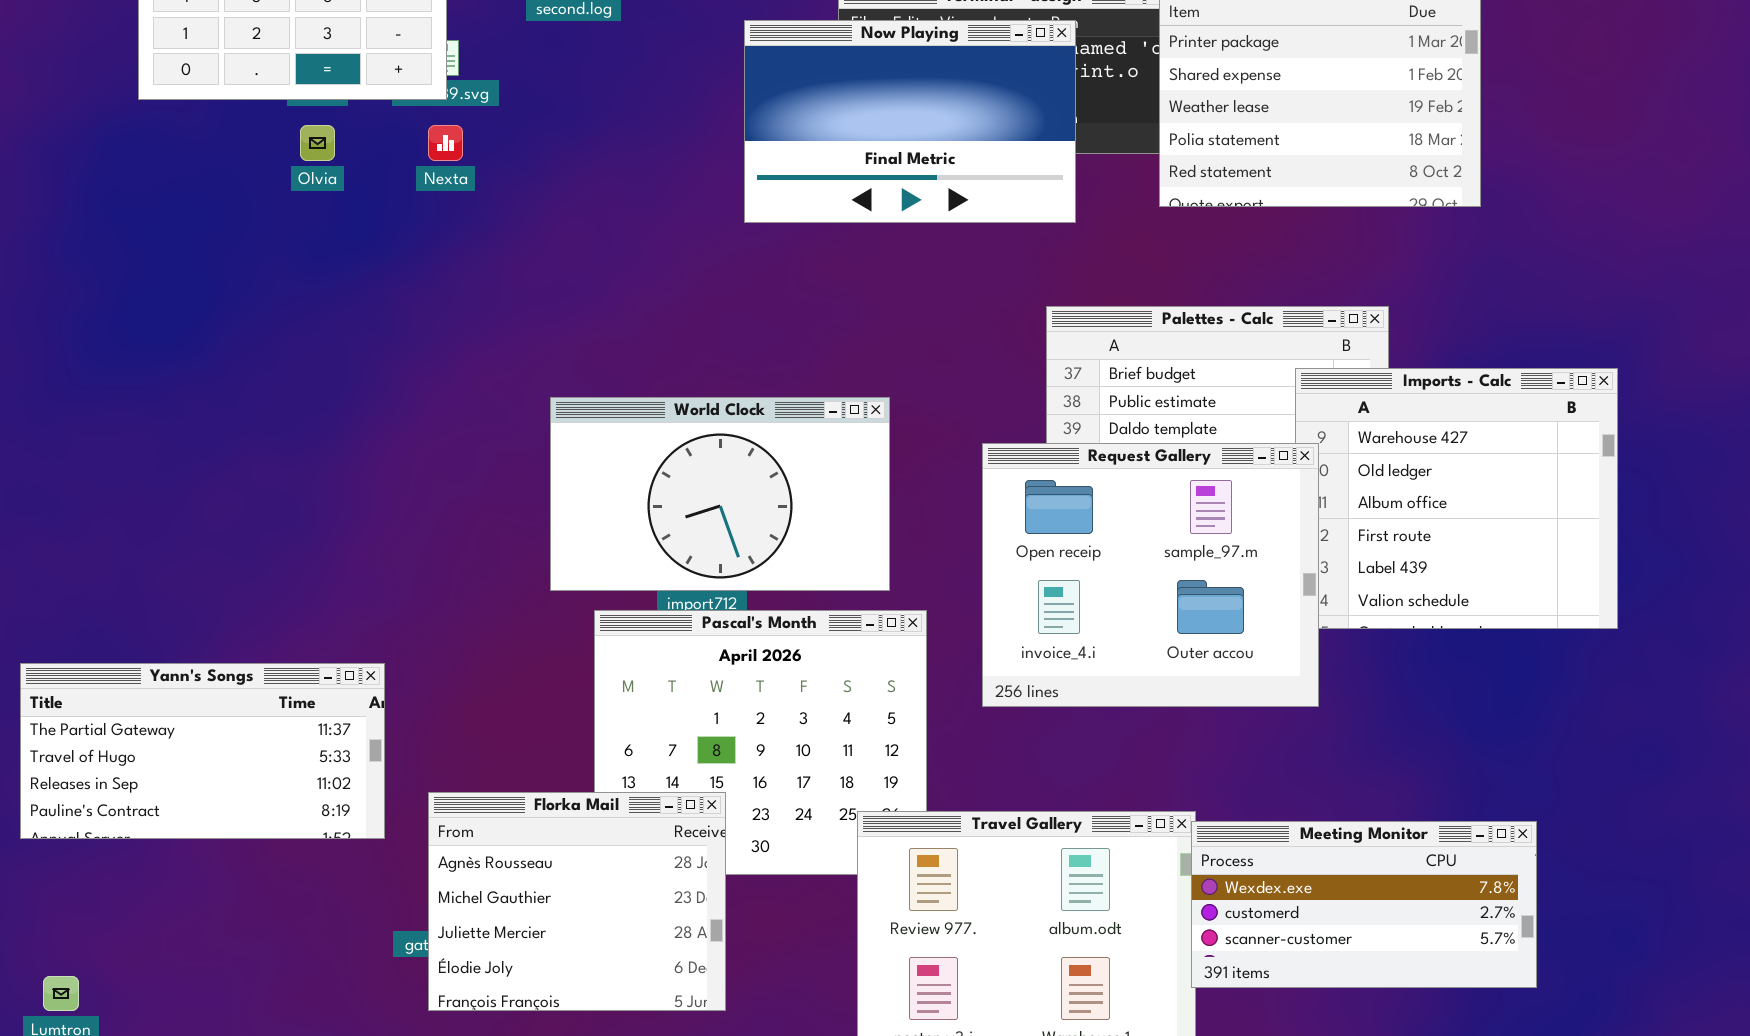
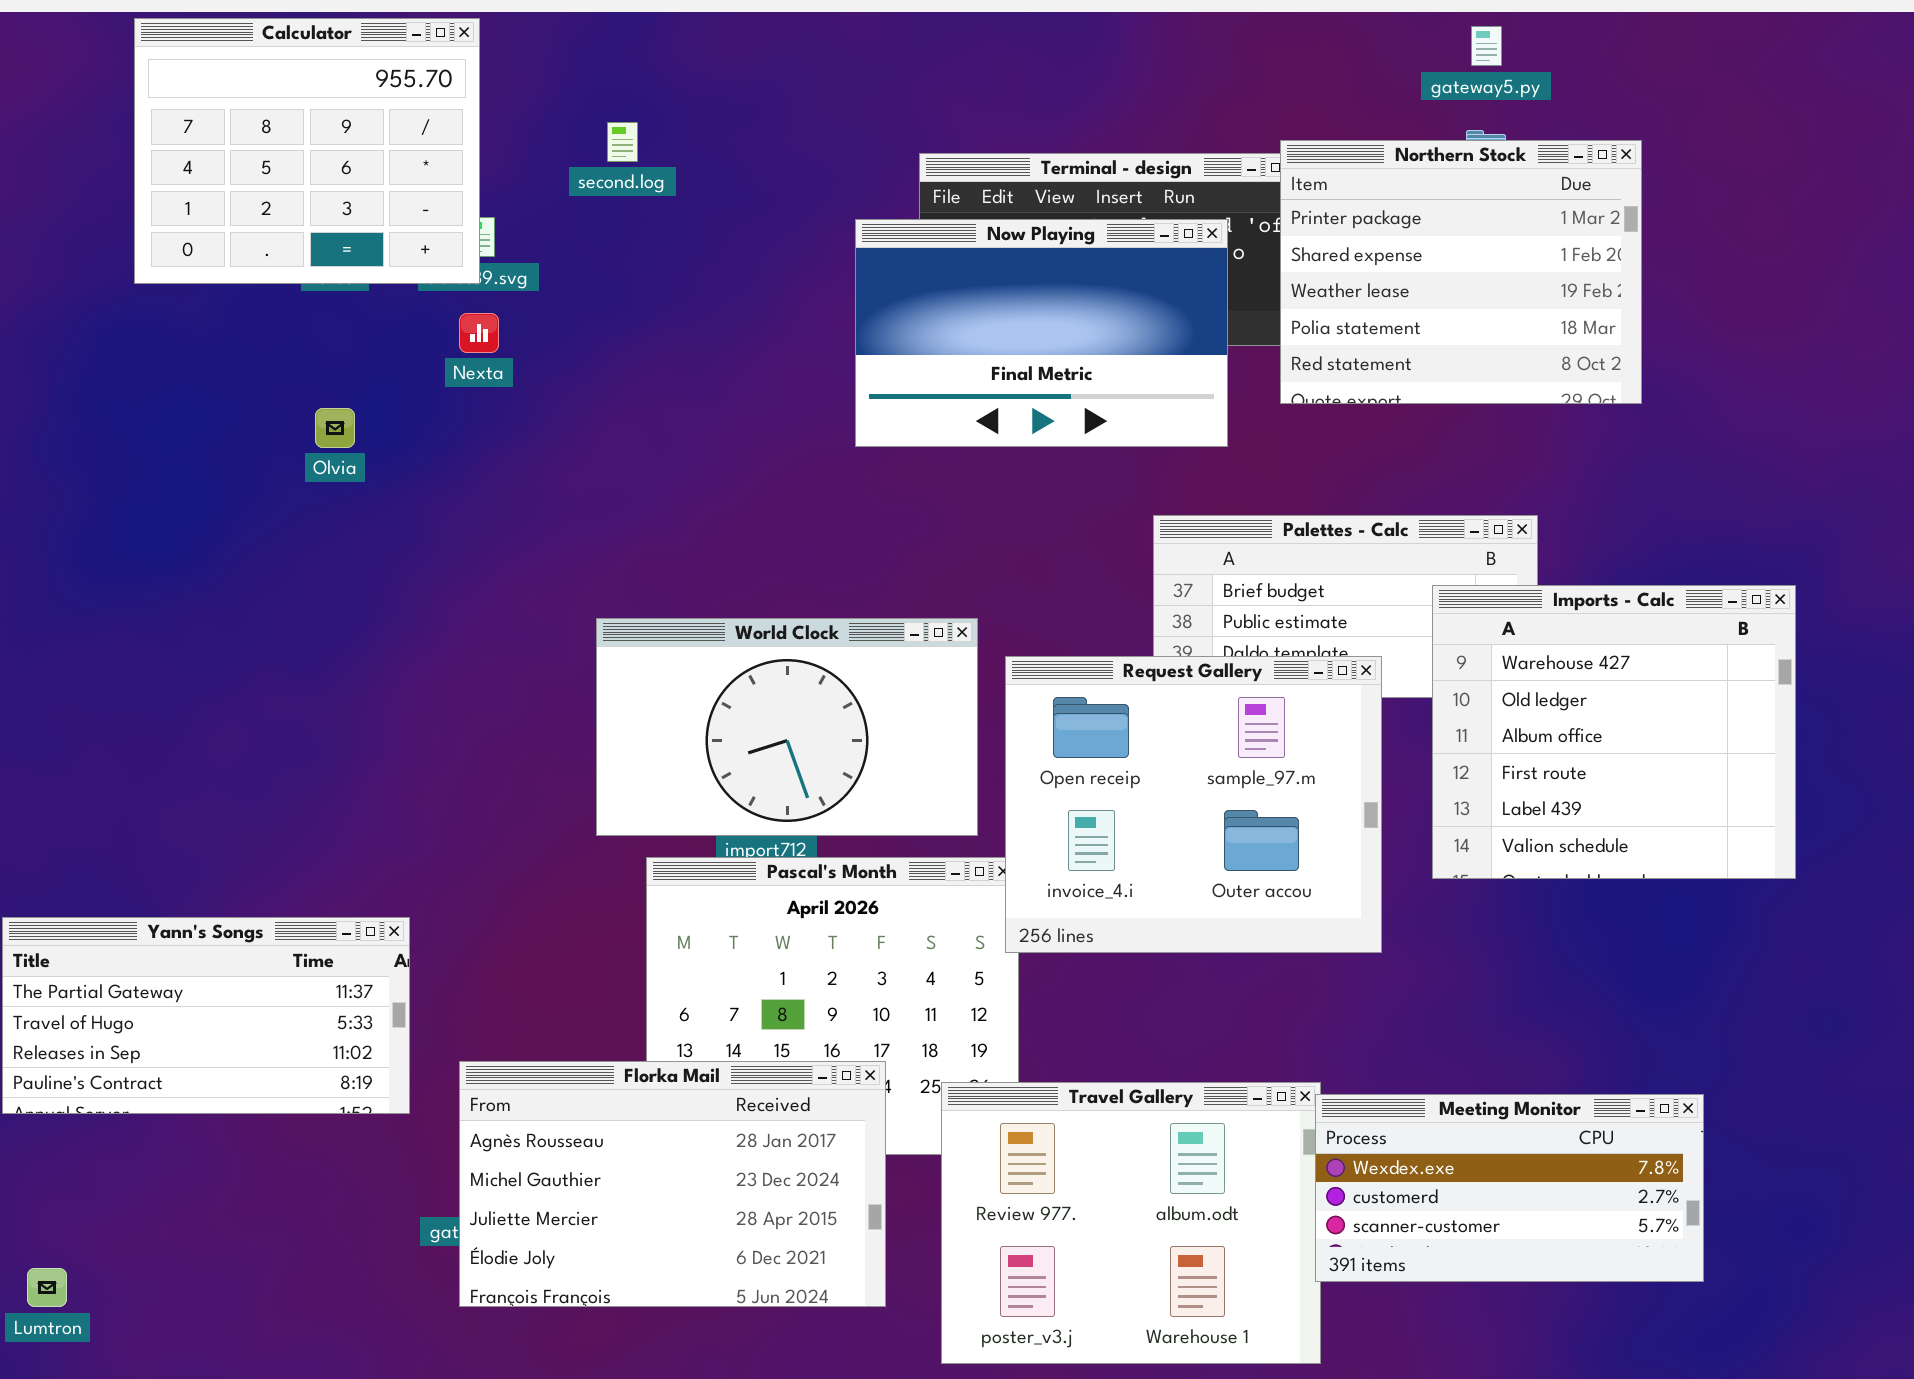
Now Playing: [744,20,1076,223] -> [855,219,1228,447], moved
Olvia: [300,125,335,161] -> [315,408,355,448], moved
Request Gallery: [982,443,1319,707] -> [1005,656,1382,953], moved
Florka Mail: [428,792,726,1011] -> [459,1061,886,1307], resized

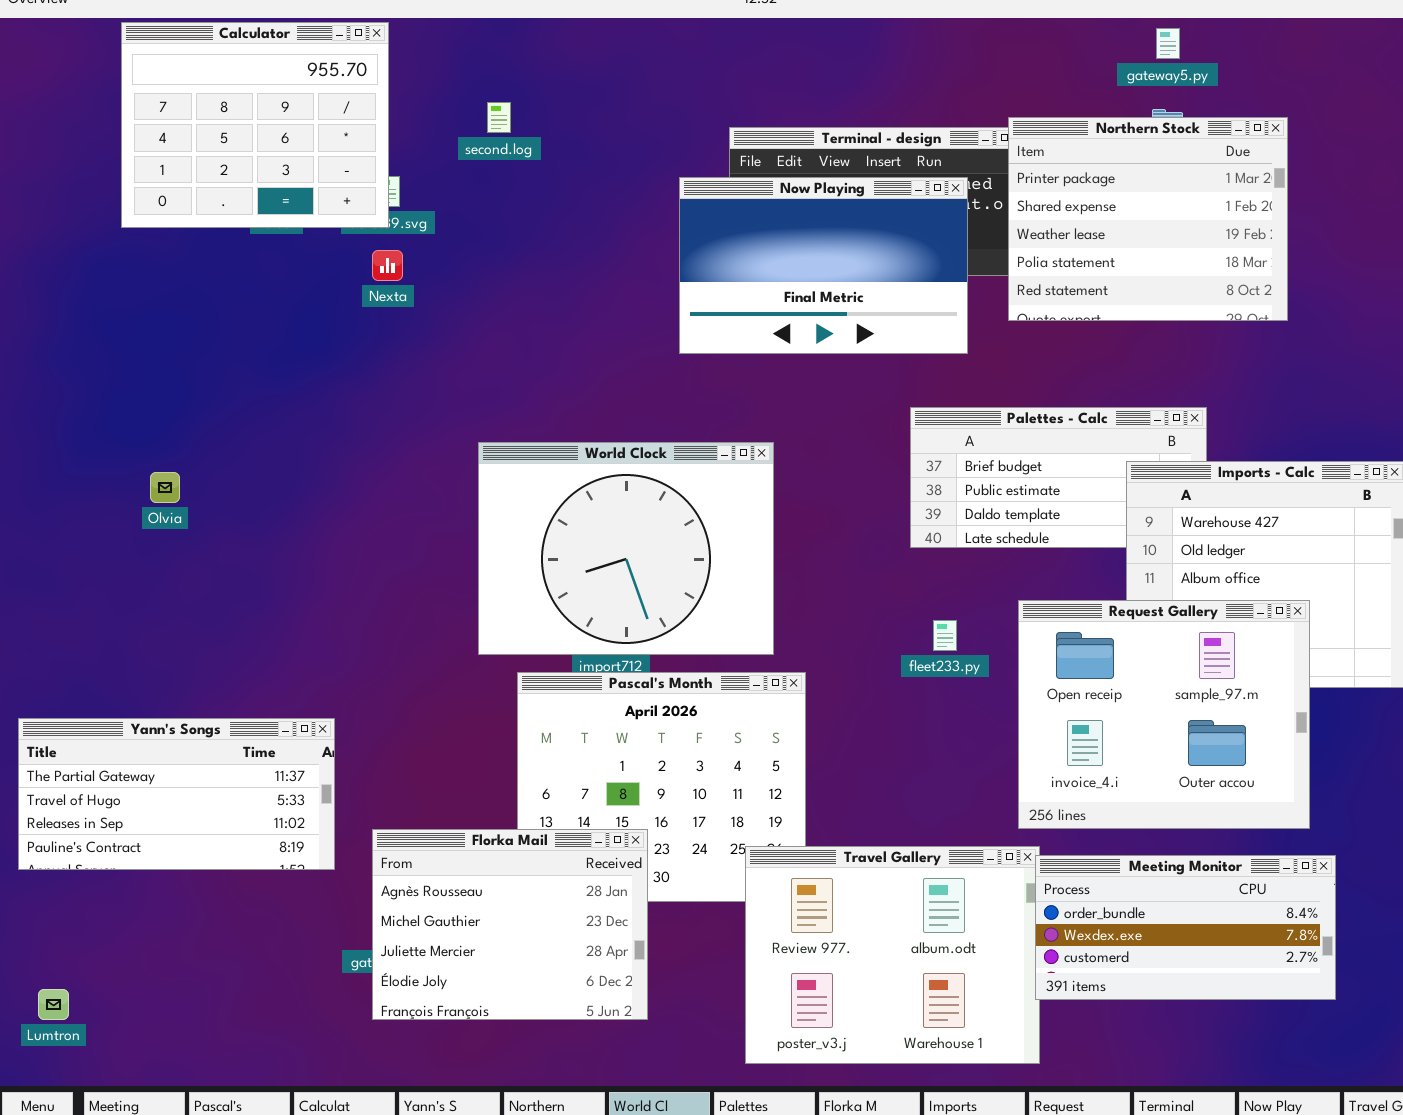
Olvia: [315,408,355,448] -> [150,472,180,503], moved
World Clock: [596,618,978,836] -> [478,442,774,655], resized
Request Gallery: [1005,656,1382,953] -> [1018,600,1310,829], moved
Florka Mail: [459,1061,886,1307] -> [372,829,648,1020], resized
Meeting Monitor: [1315,1094,1704,1282] -> [1035,855,1336,1000], scrolled up 1 row

